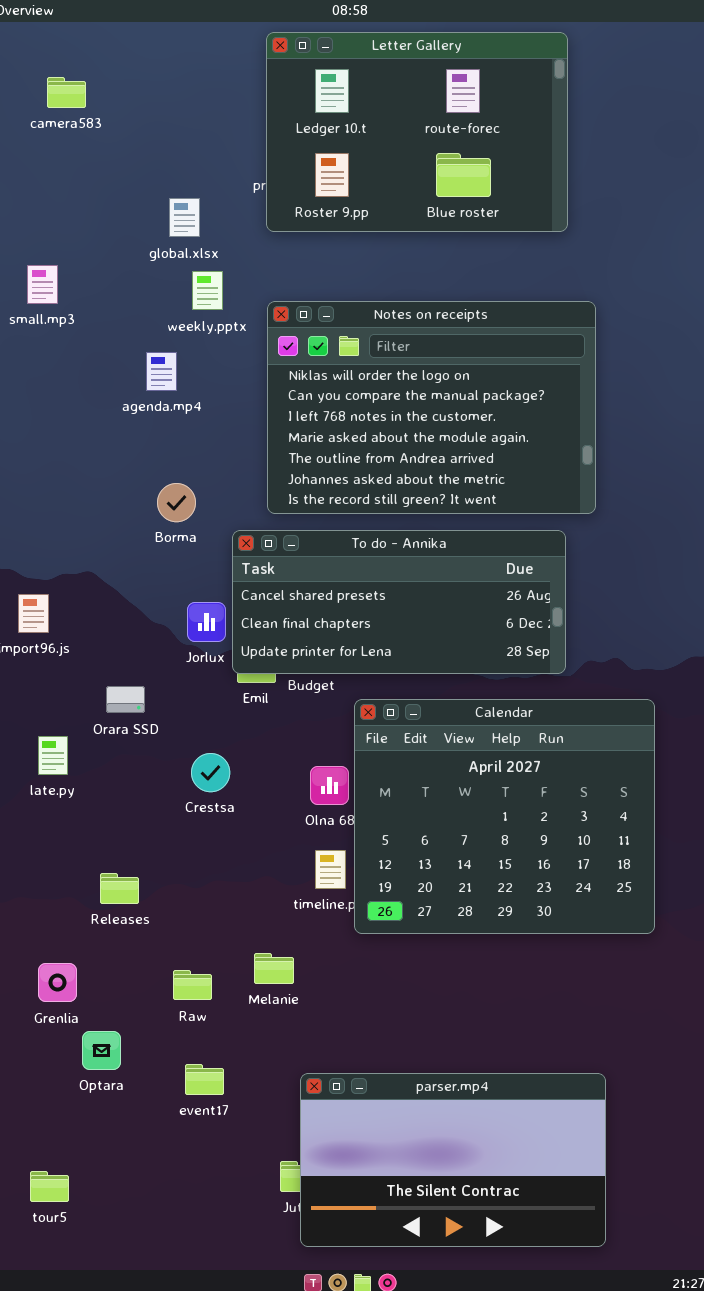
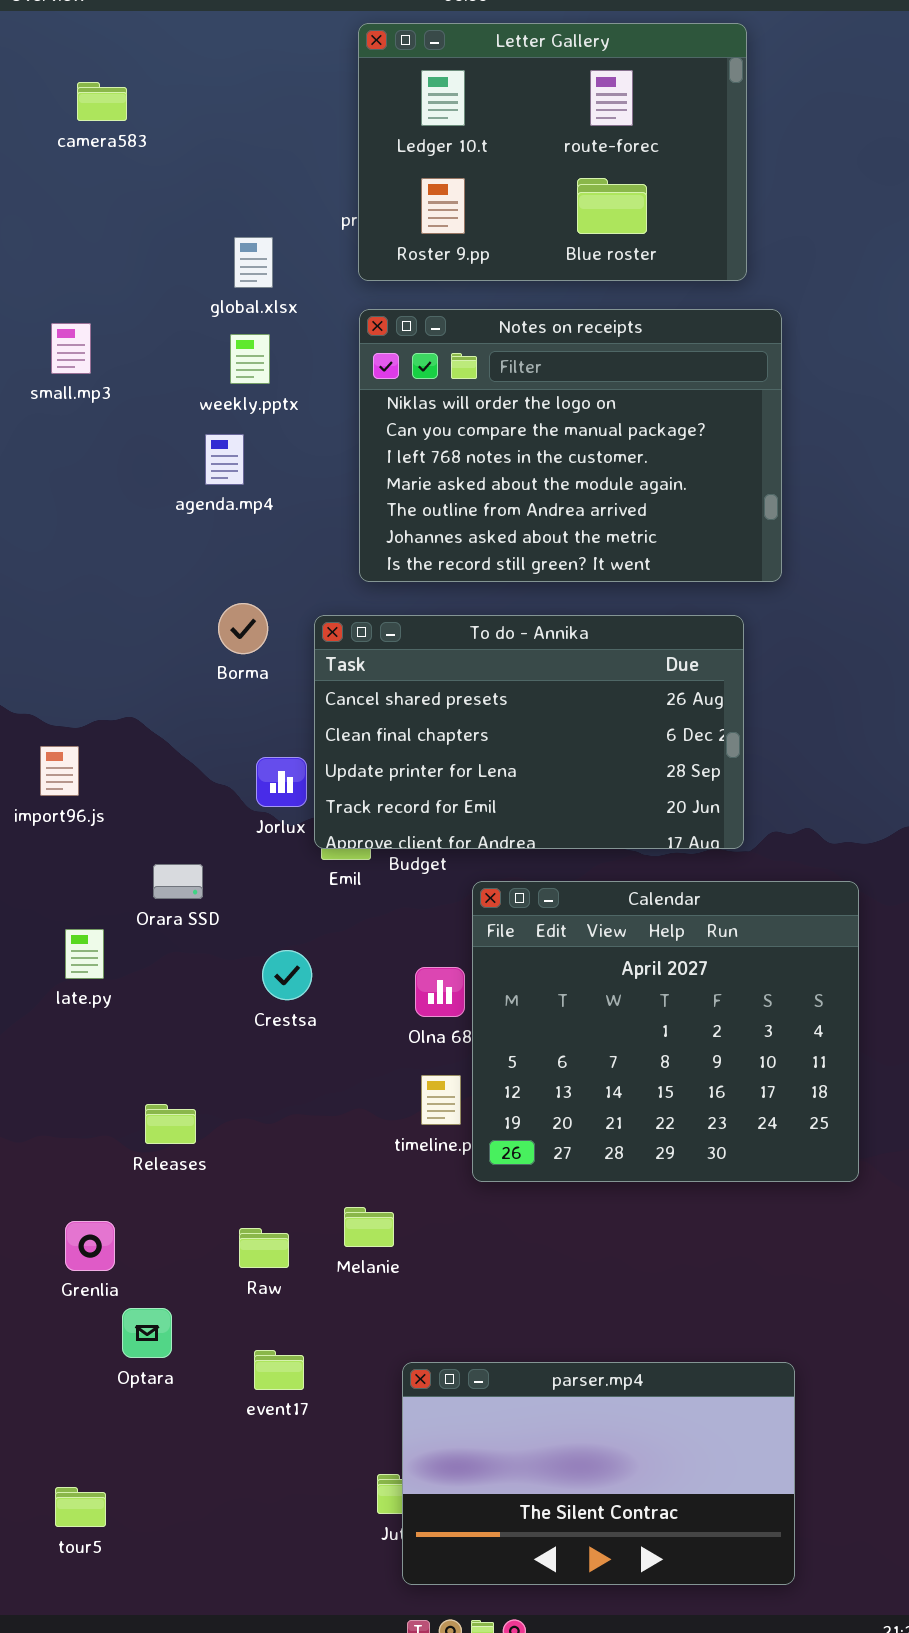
weekly.pptx: [192,271,223,310] -> [230,334,270,384], moved
Notes on receipts: [267,301,596,514] -> [359,309,782,582], moved
To do - Annika: [232,530,566,674] -> [314,615,744,849], resized

